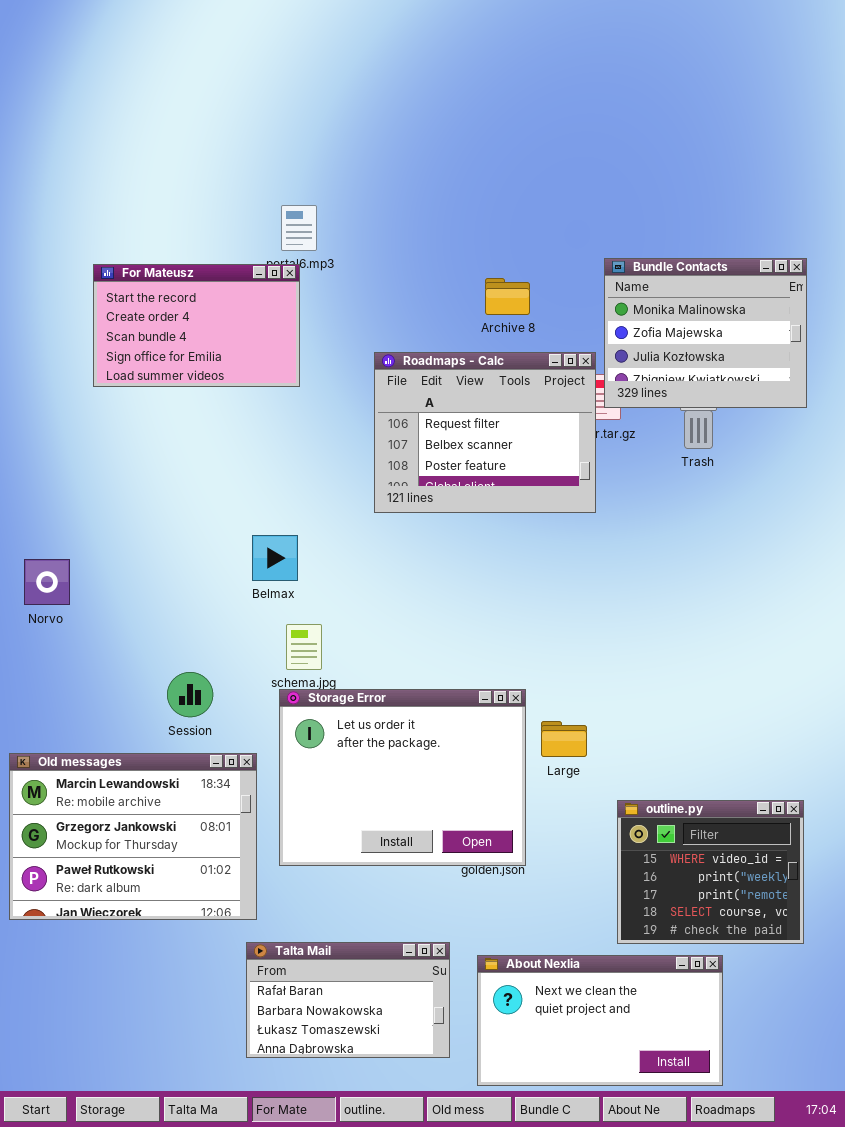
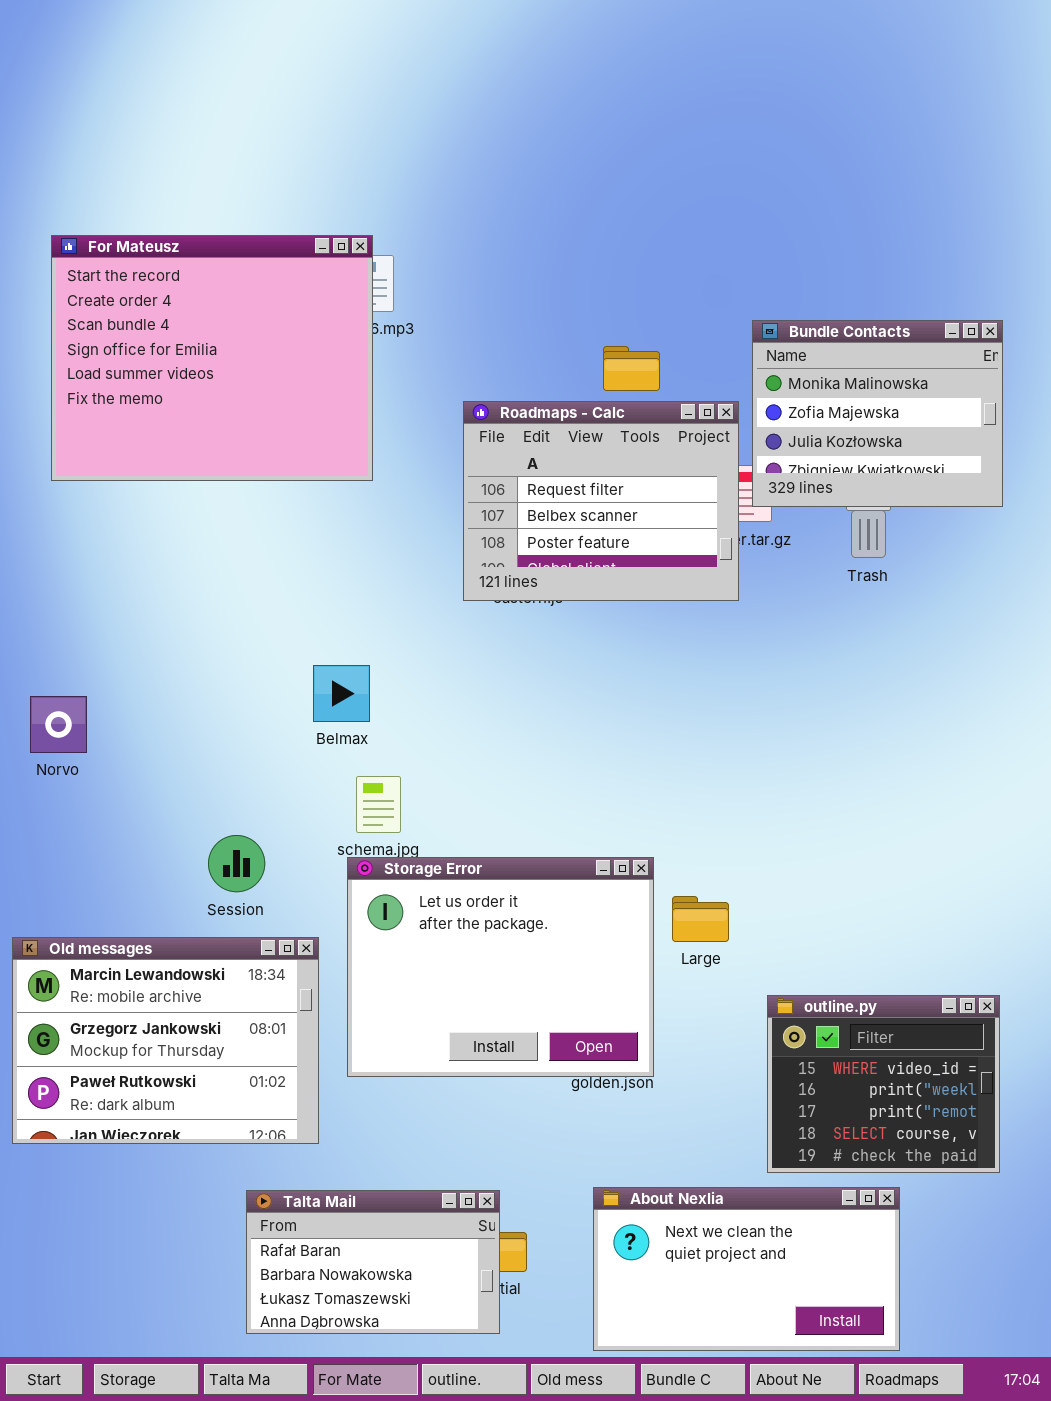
For Mateusz: [93,264,300,387] -> [51,235,373,481], resized
Roadmaps - Calc: [374,352,596,513] -> [463,401,739,601], moved
Talta Mail: [246,942,450,1058] -> [246,1190,500,1334], moved

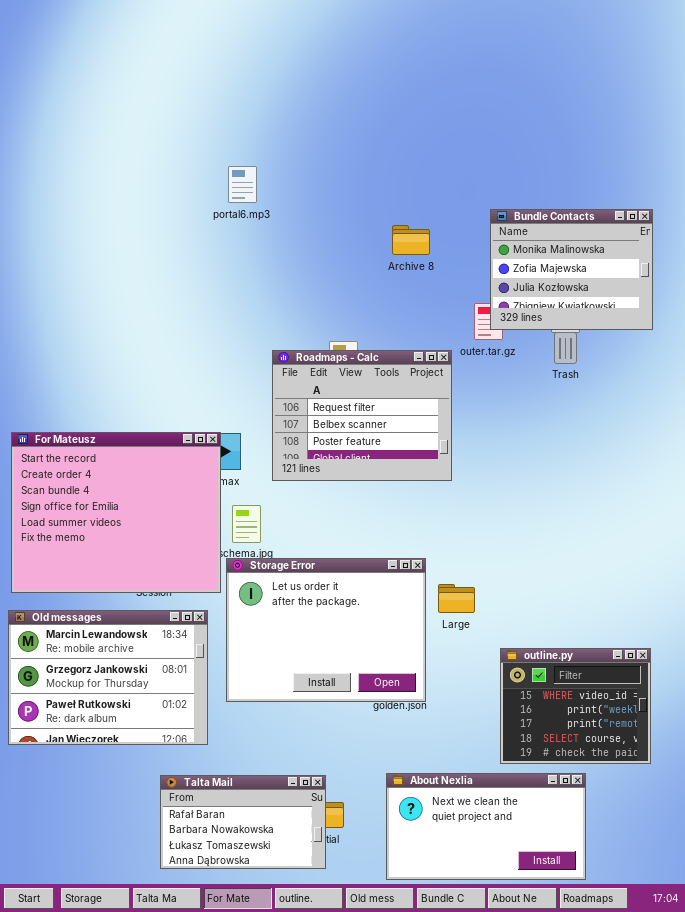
For Mateusz: [51,235,373,481] -> [11,432,221,593], moved
Roadmaps - Calc: [463,401,739,601] -> [272,350,452,481], moved

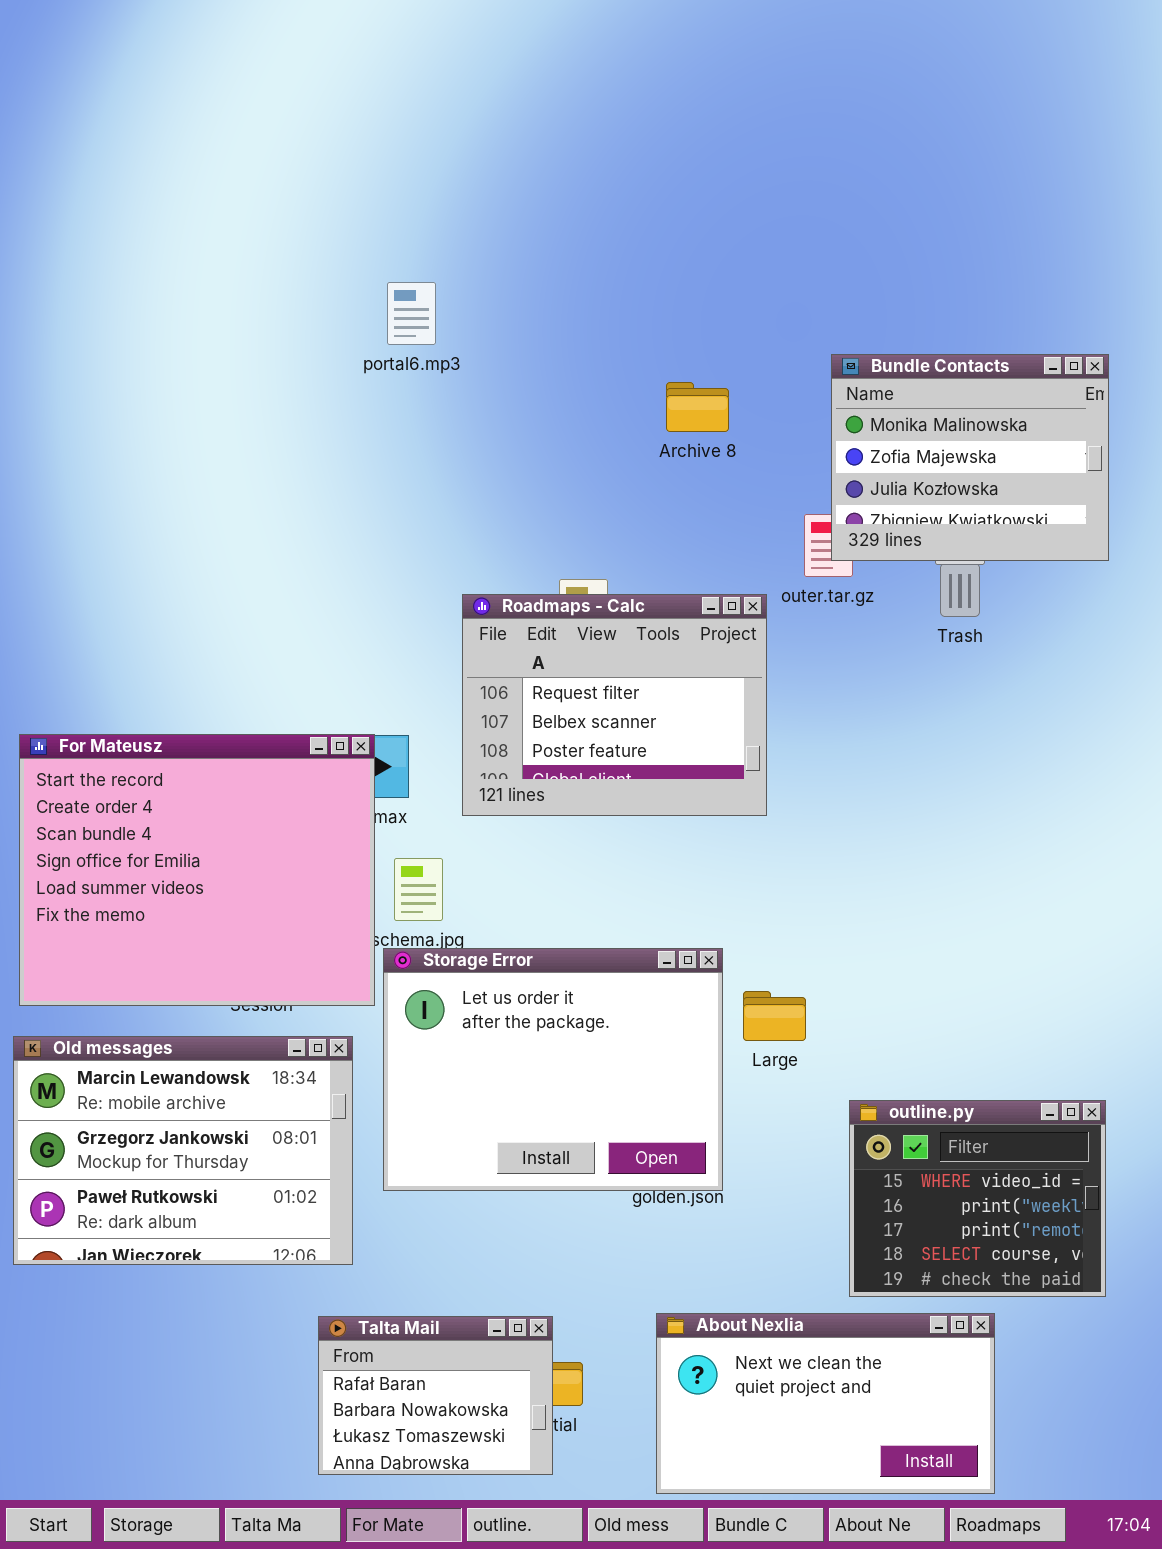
Talta Mail: [160,775,326,869] -> [318,1316,553,1475], resized

